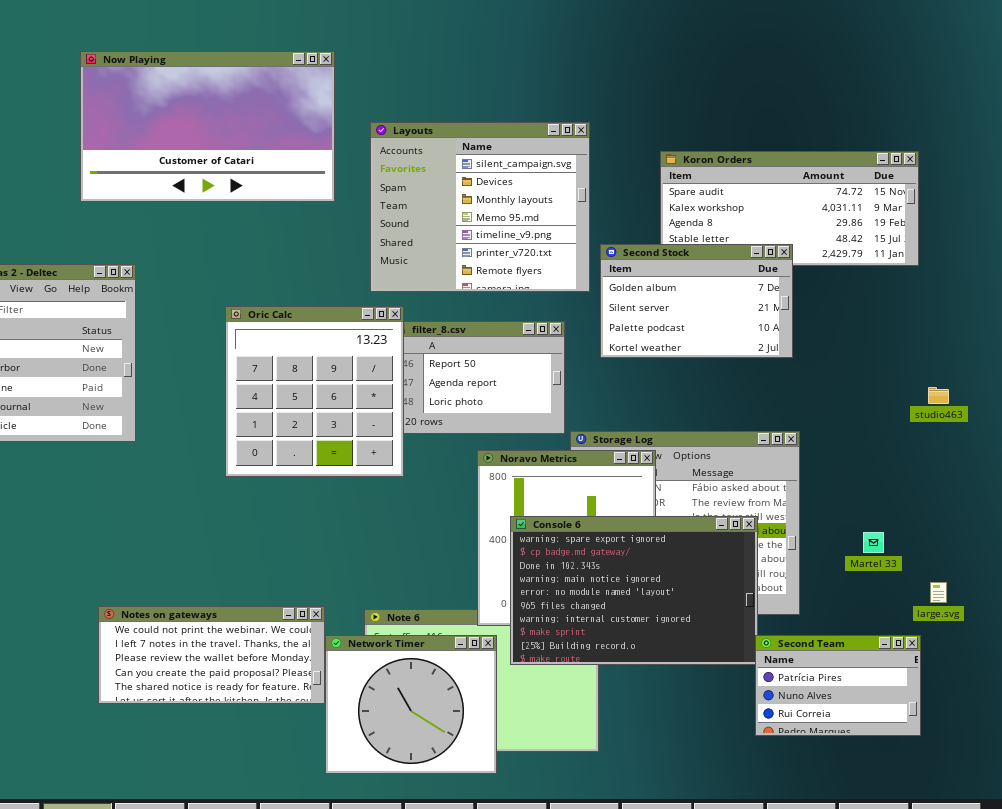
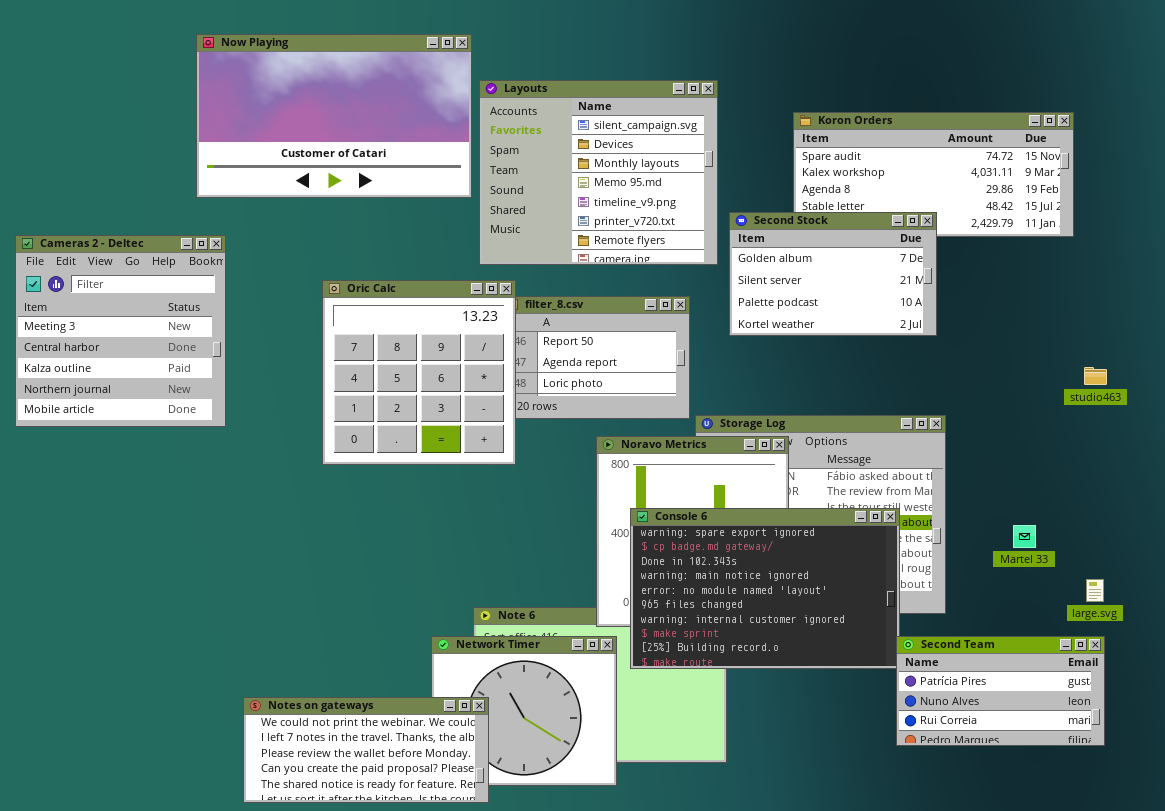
Now Playing: [80,51,335,202] -> [196,34,472,198], moved
Notes on gateways: [98,606,325,704] -> [243,697,489,803], moved
Second Team: [755,635,921,736] -> [896,636,1105,746], resized

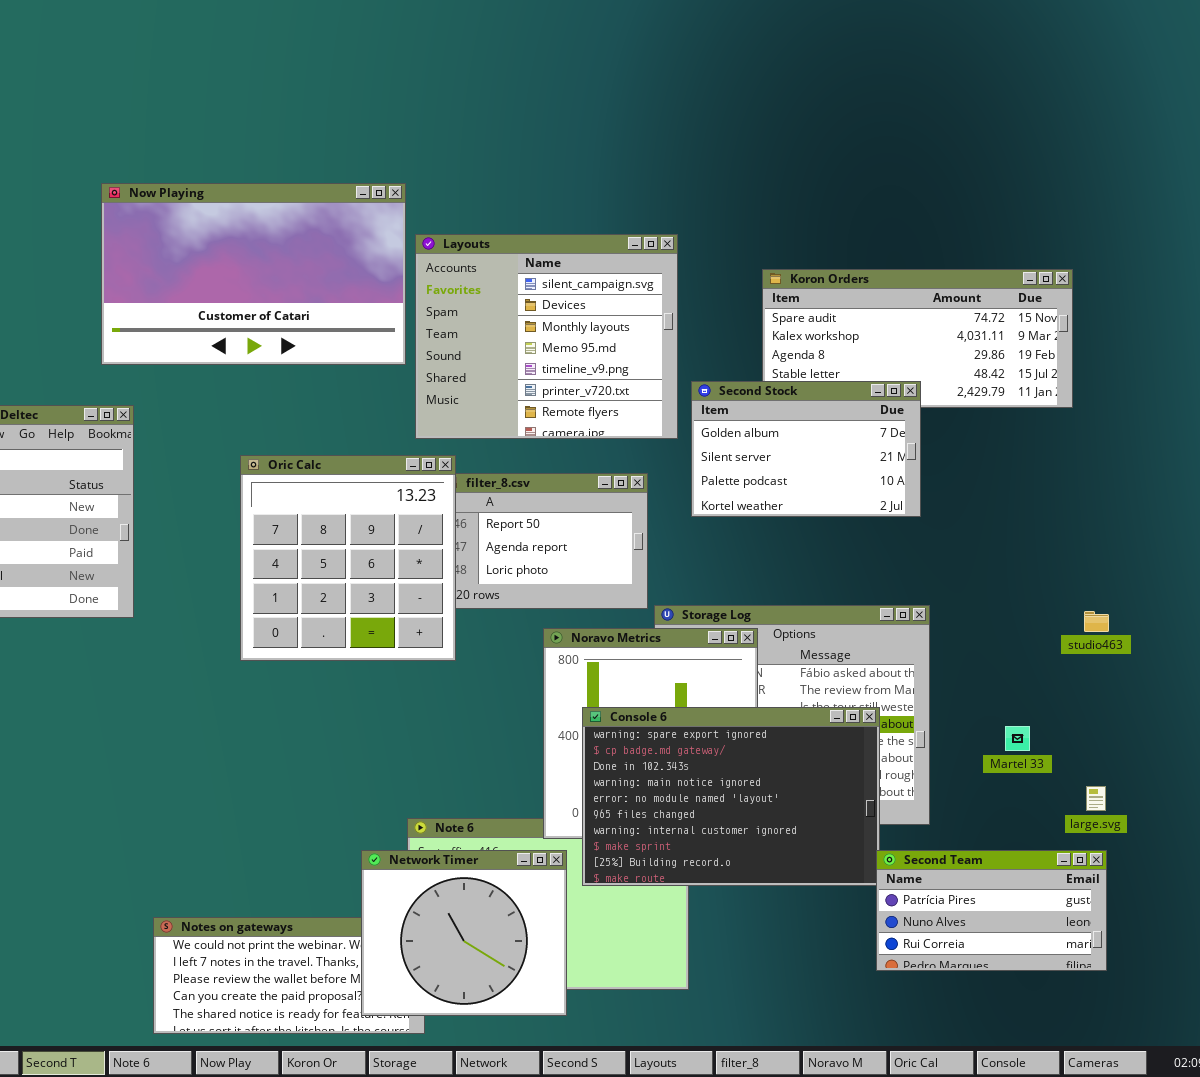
studio463: [1084,367,1107,385] -> [1084,611,1109,632], moved
Network Timer: [431,636,617,786] -> [361,850,567,1016], raised

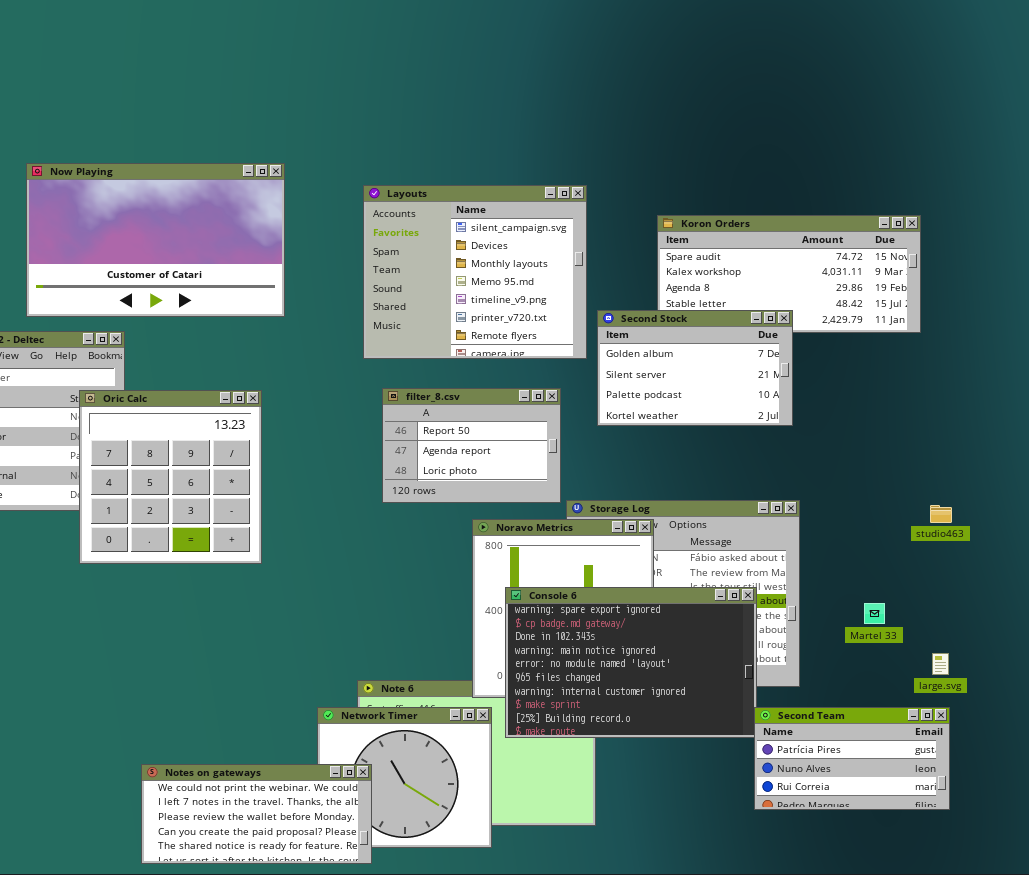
Now Playing: [101,183,406,365] -> [26,163,285,317], moved
Oric Calc: [240,455,456,661] -> [79,390,262,564], moved
Notes on gateways: [153,917,425,1034] -> [141,764,372,864], raised

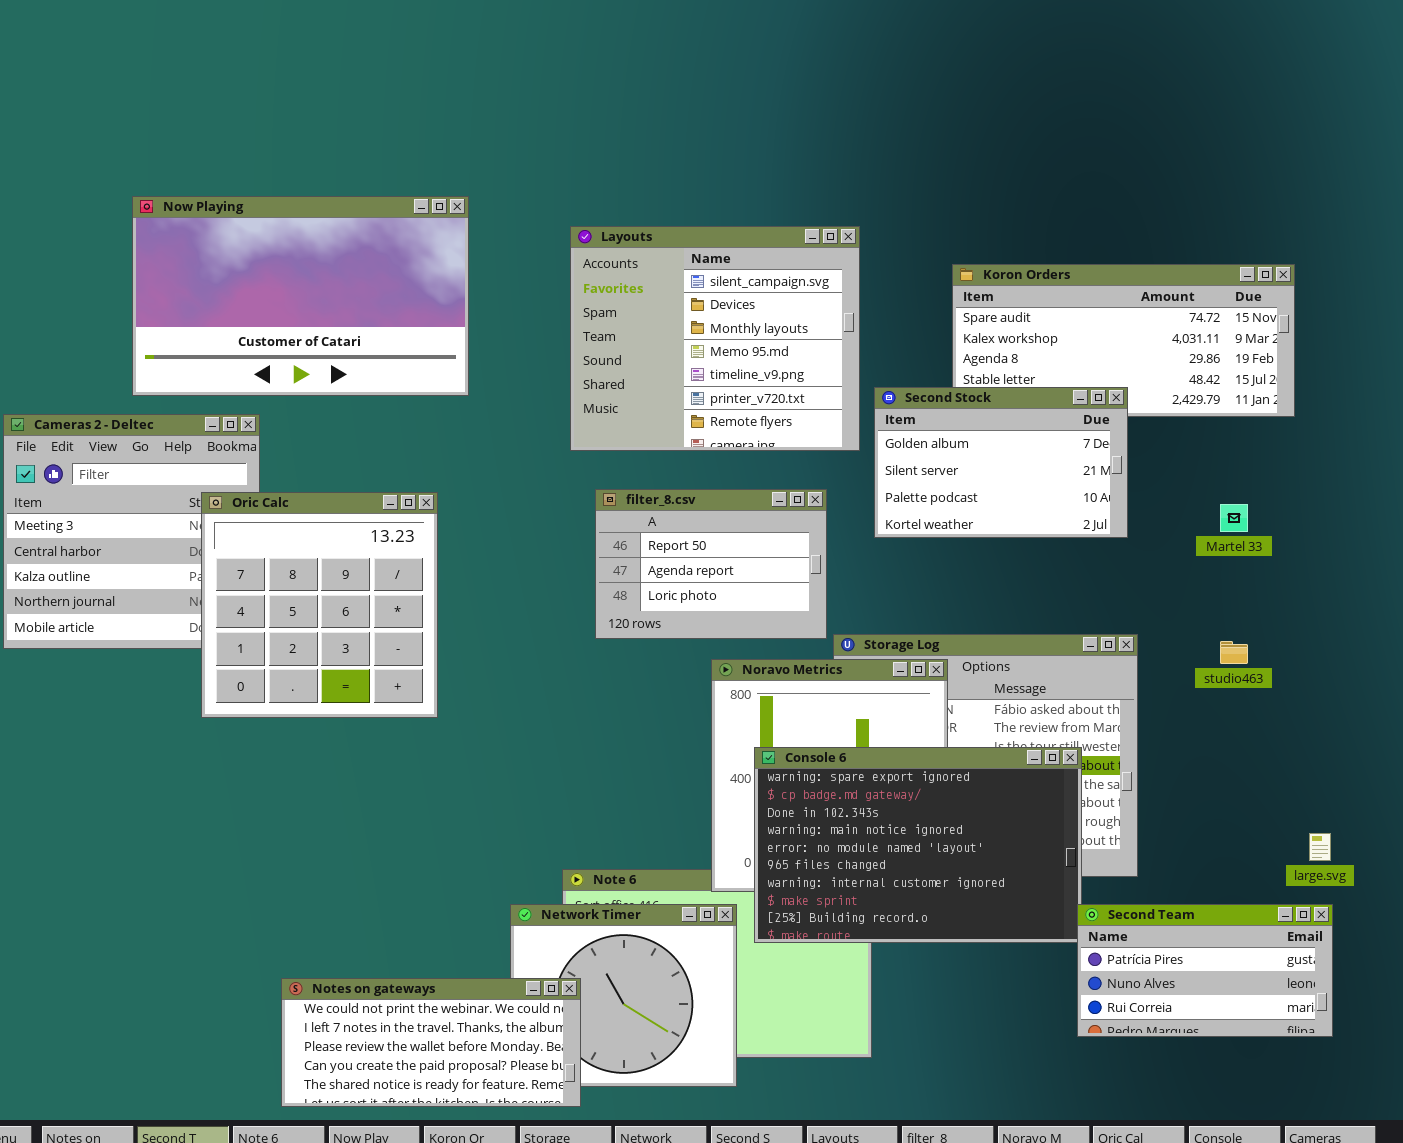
studio463: [930,505,952,523] -> [1220,641,1248,664], moved
Martel 33: [864,603,885,624] -> [1220,504,1248,532], moved

